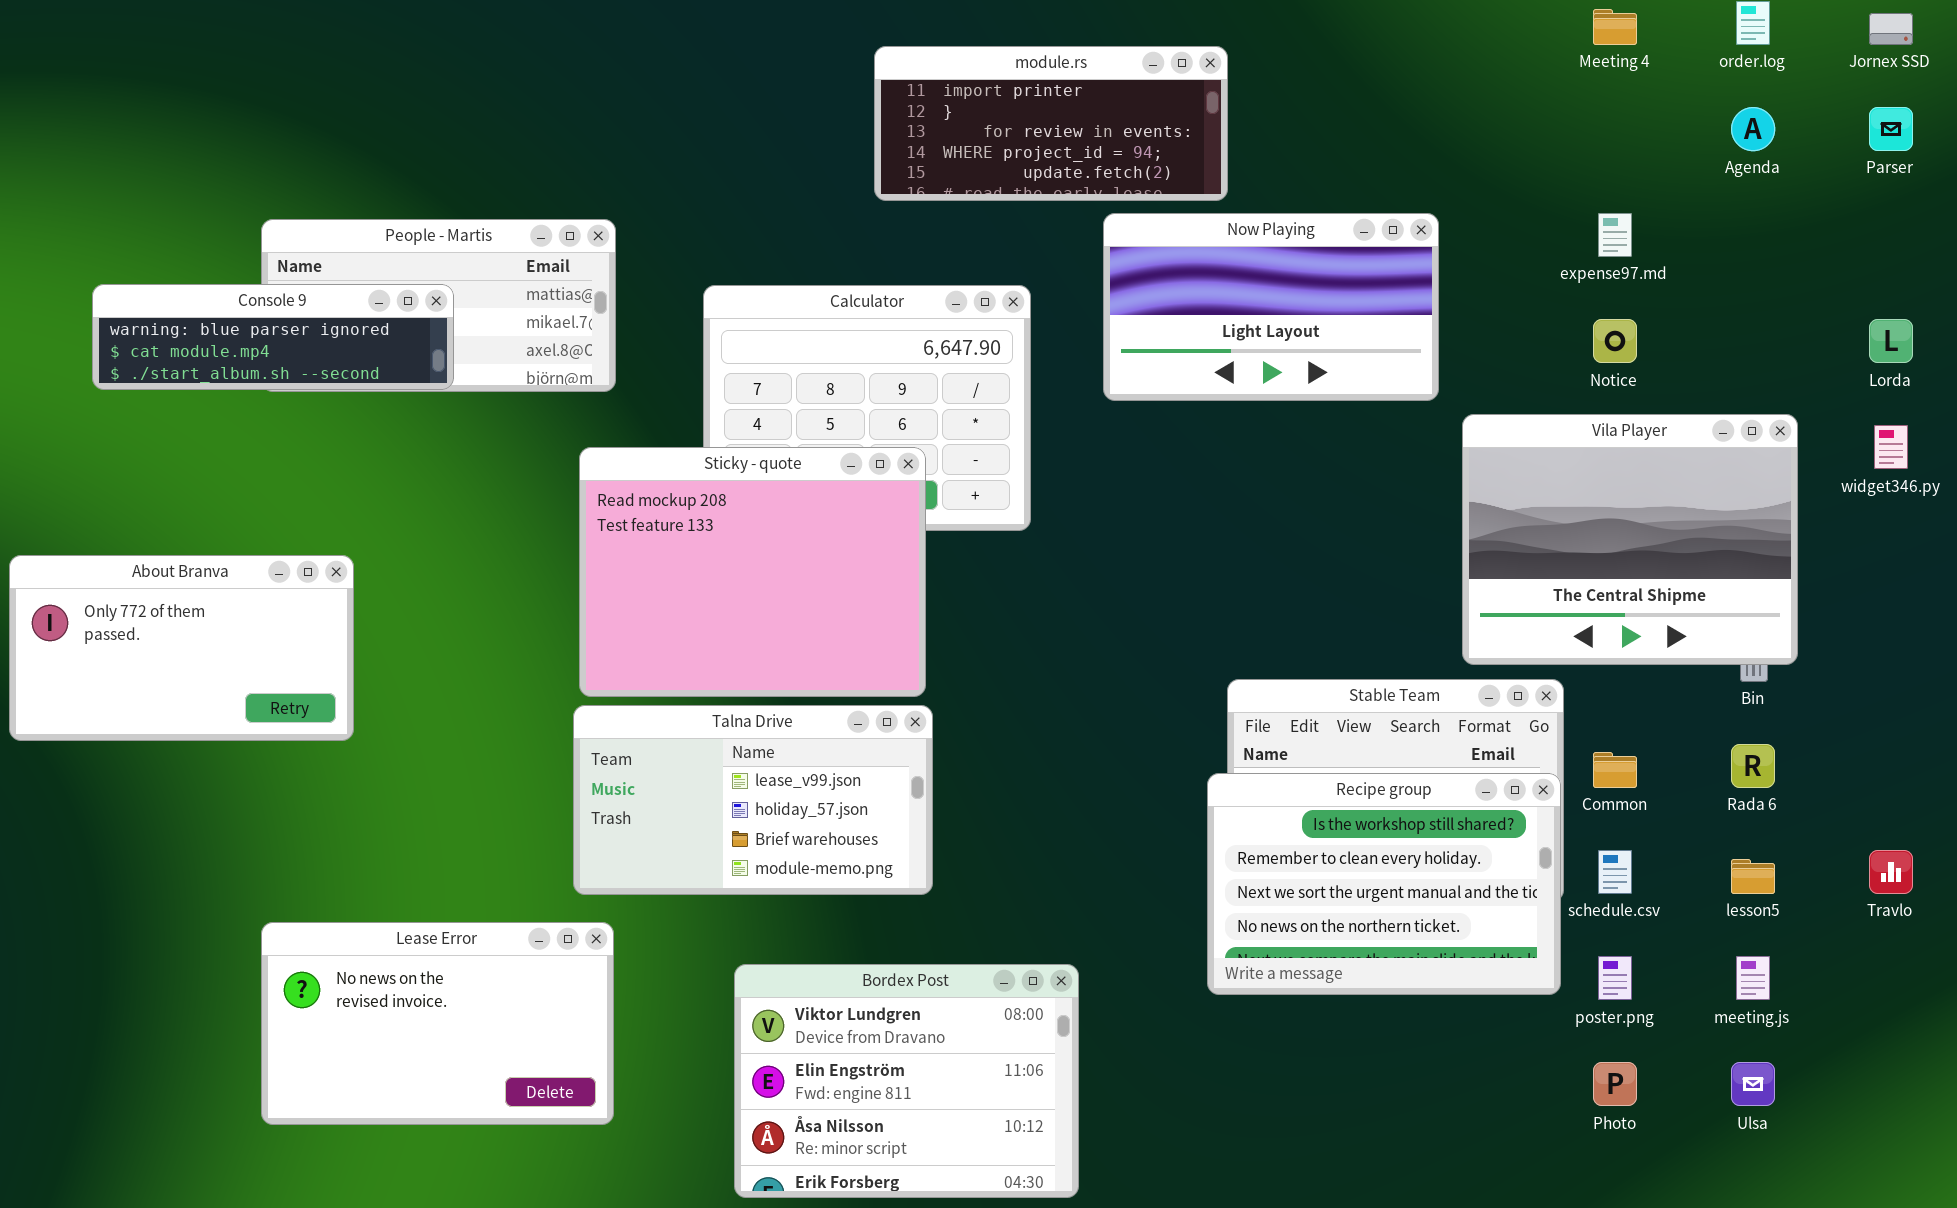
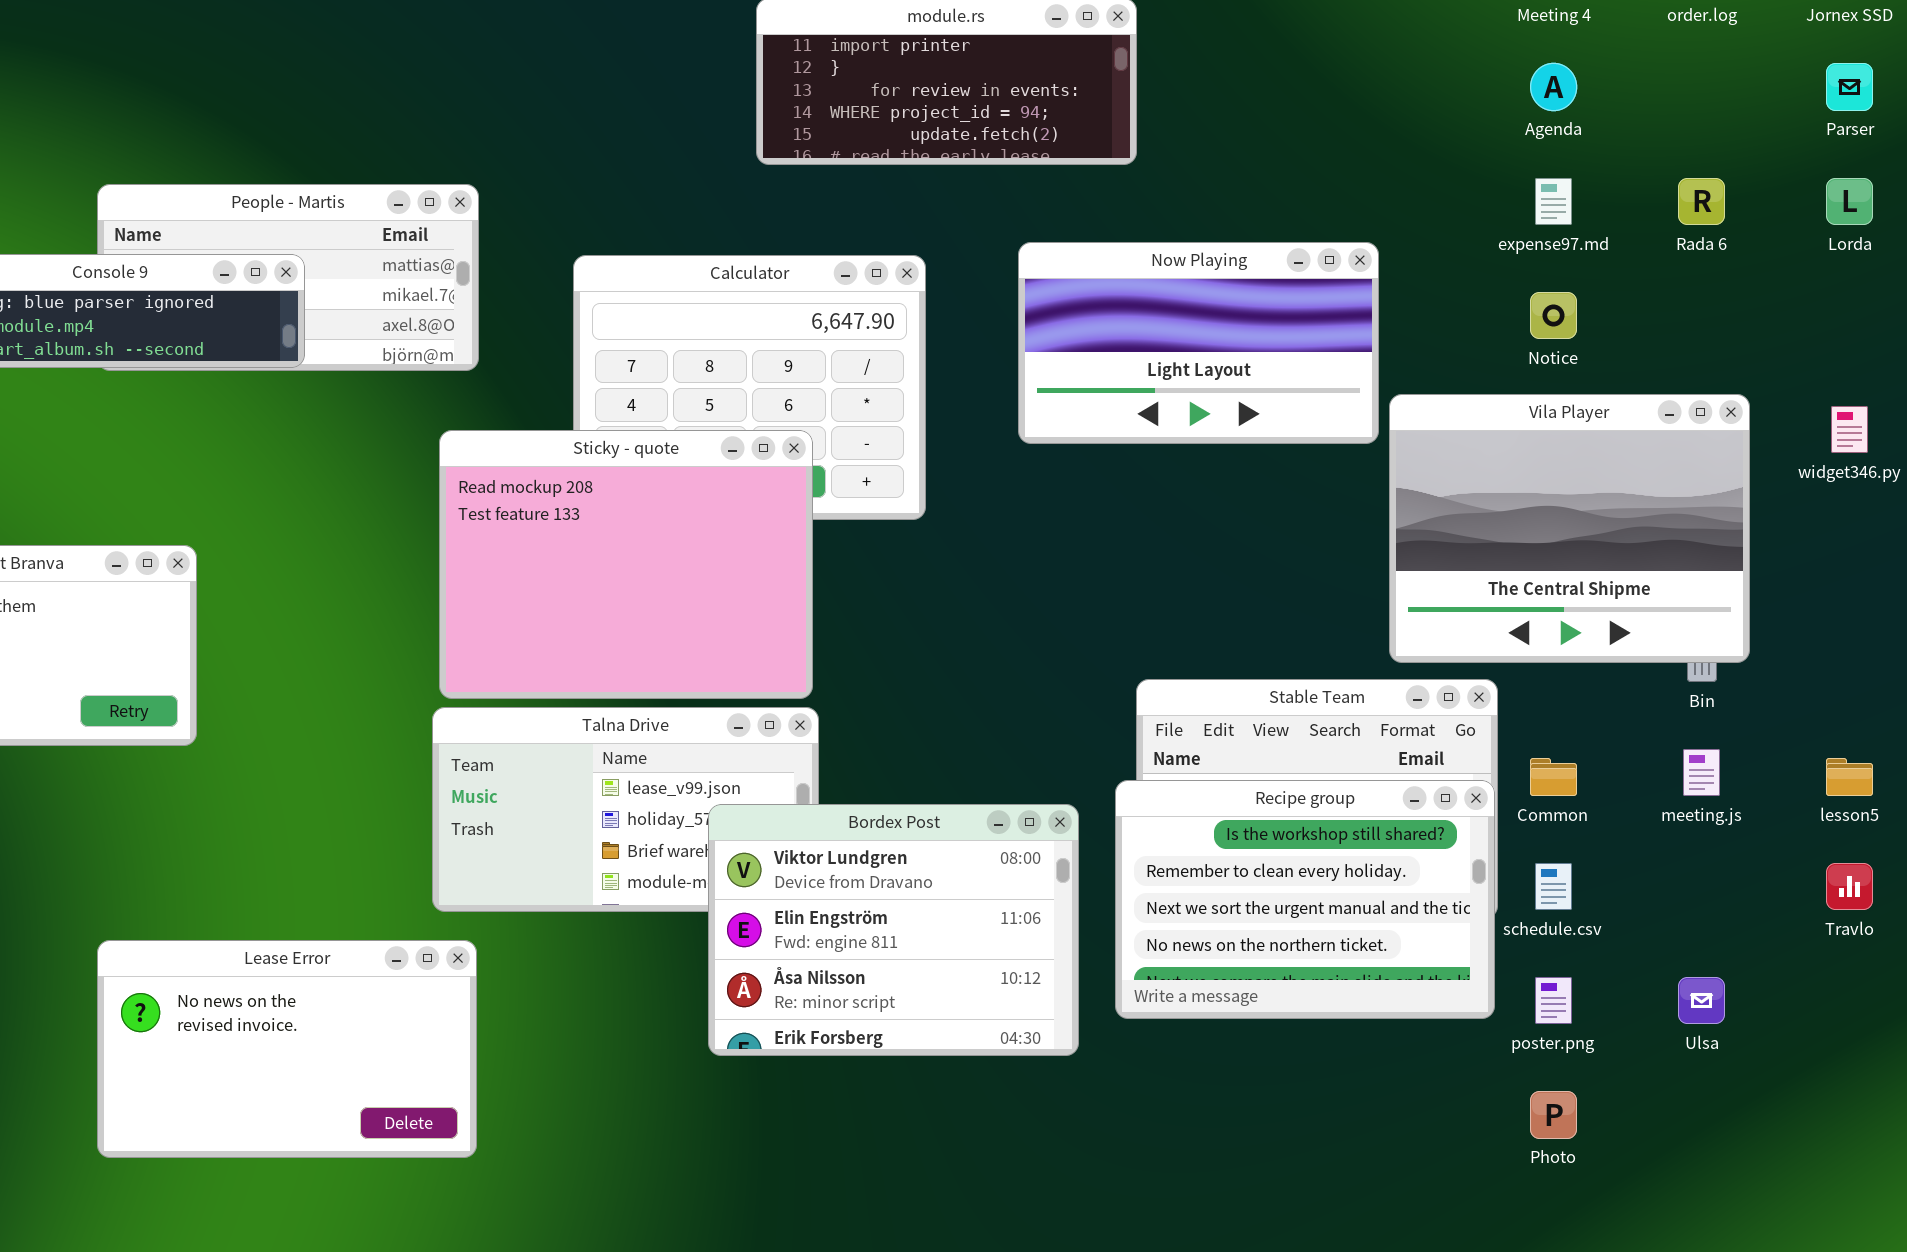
Agenda: [1731,107,1775,151] -> [1530,63,1577,111], moved
Now Playing: [1103,213,1439,401] -> [1018,242,1379,444], moved
Lorda: [1869,319,1913,363] -> [1826,178,1873,225], moved
Rada 6: [1731,744,1775,788] -> [1678,178,1725,225], moved
lesson5: [1731,859,1775,894] -> [1826,758,1873,796], moved
meeting.js: [1736,956,1770,1000] -> [1683,749,1720,796], moved
Bordex Post: [734,964,1079,1198] -> [708,804,1079,1056], moved
Ulsa: [1731,1062,1775,1106] -> [1678,977,1725,1024], moved

